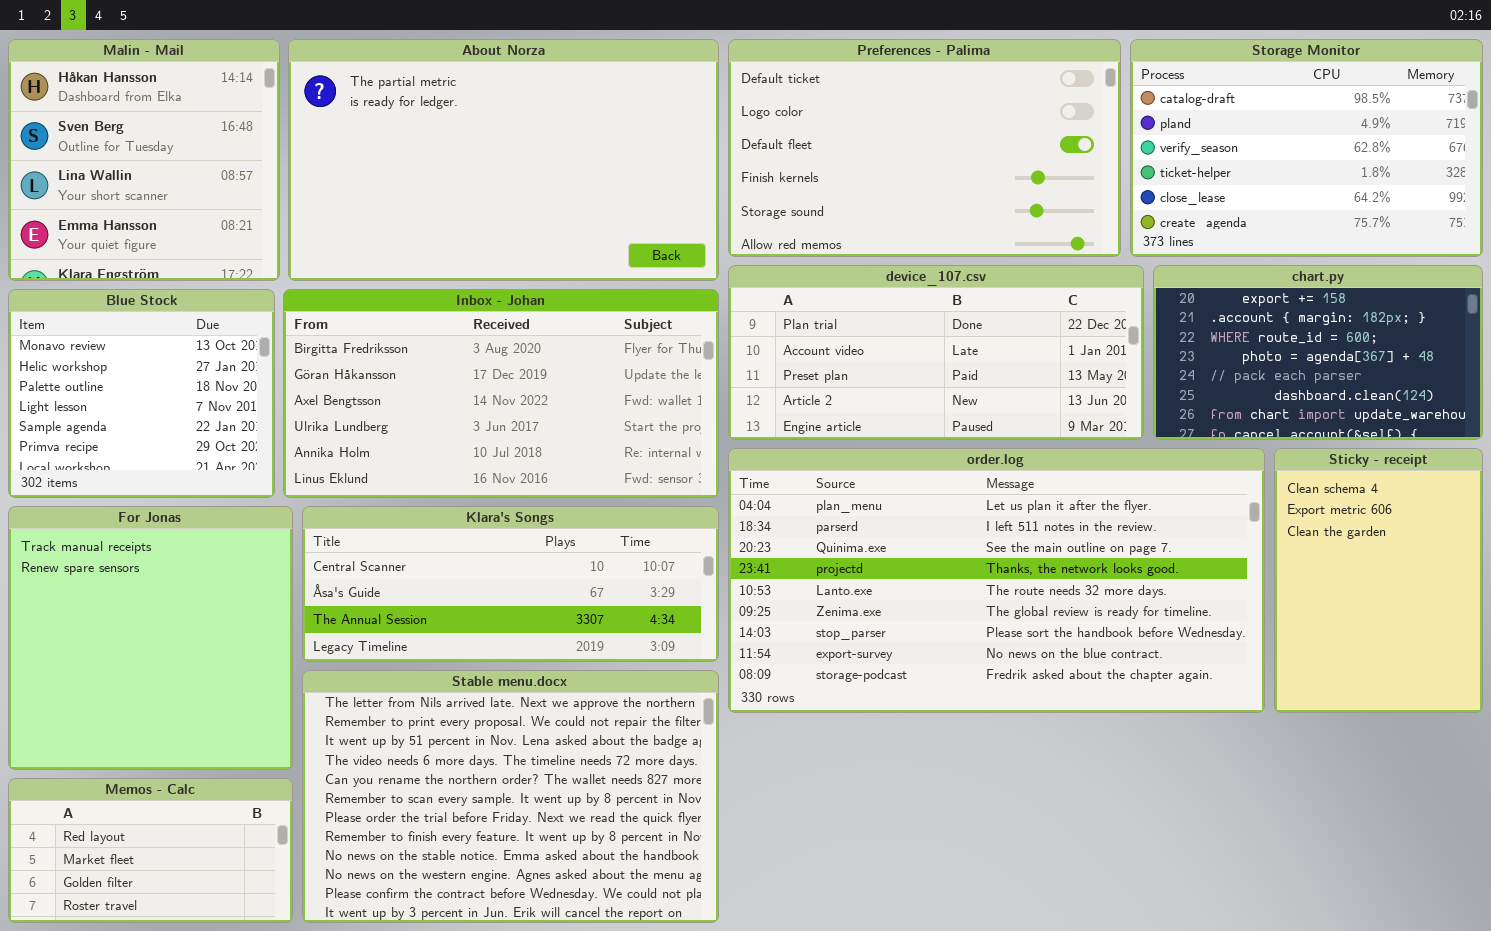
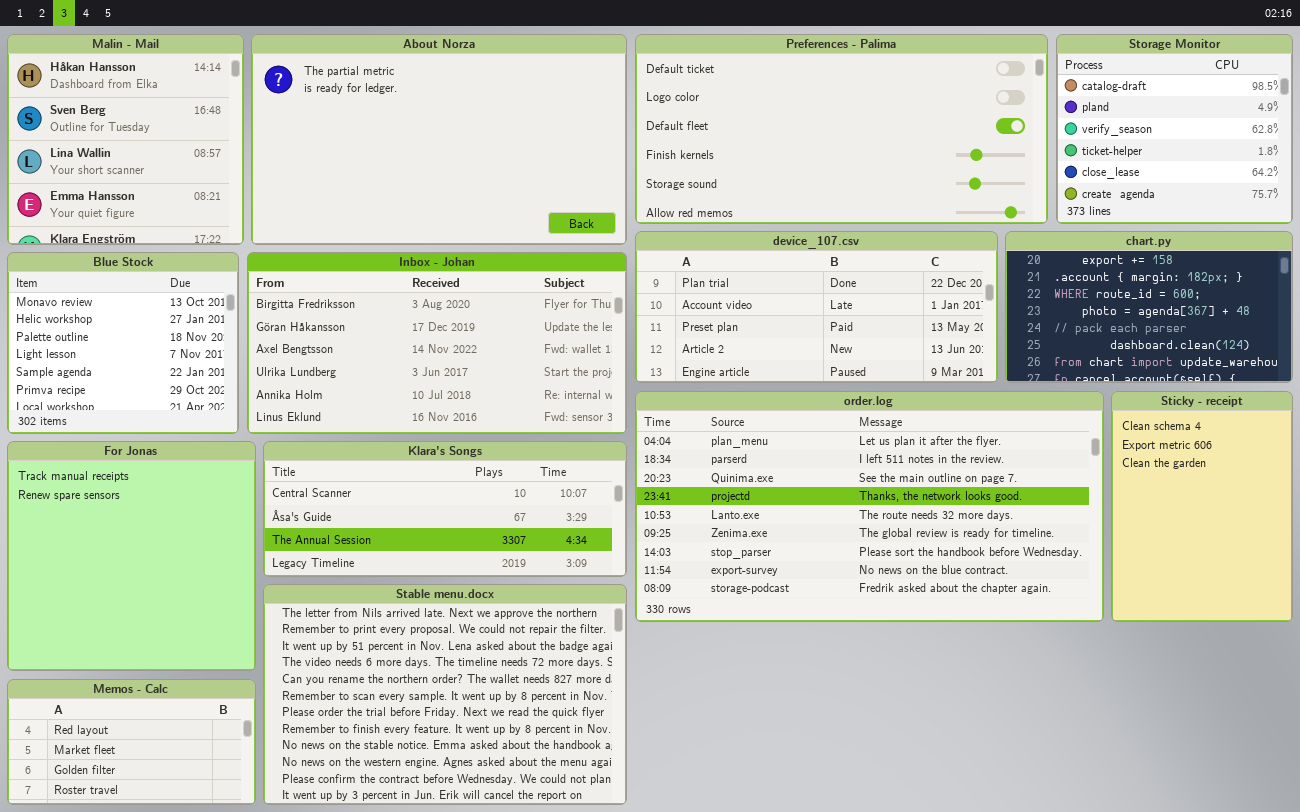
Preferences - Palima: [728,39,1121,257] -> [635,34,1048,224], resized
Storage Monitor: [1130,39,1483,257] -> [1056,34,1293,224], resized

